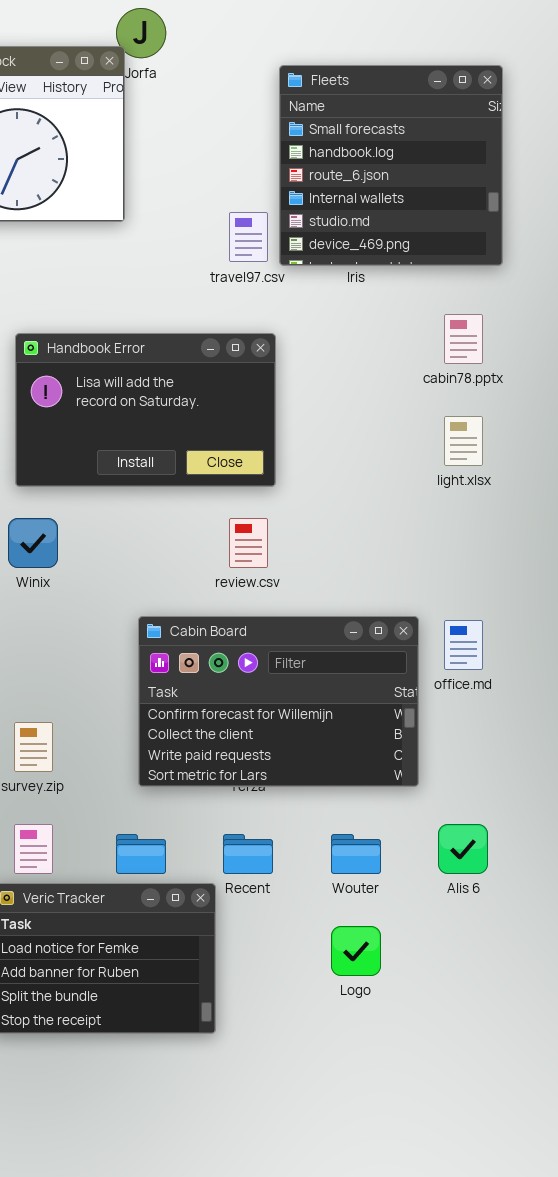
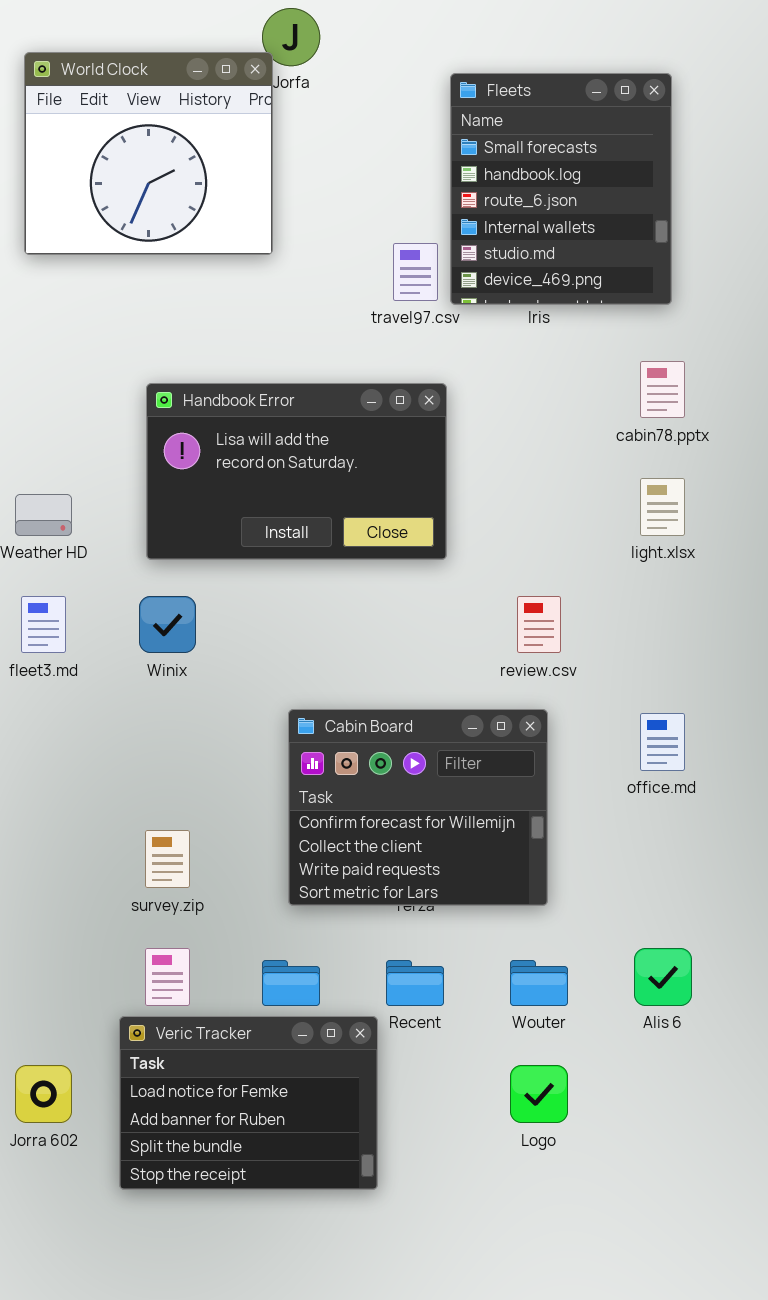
Fleets: [279,65,503,266] -> [450,73,672,305], resized
review.csv: [229,518,268,568] -> [517,596,561,653], moved
Cabin Board: [138,616,419,787] -> [288,709,548,906], resized

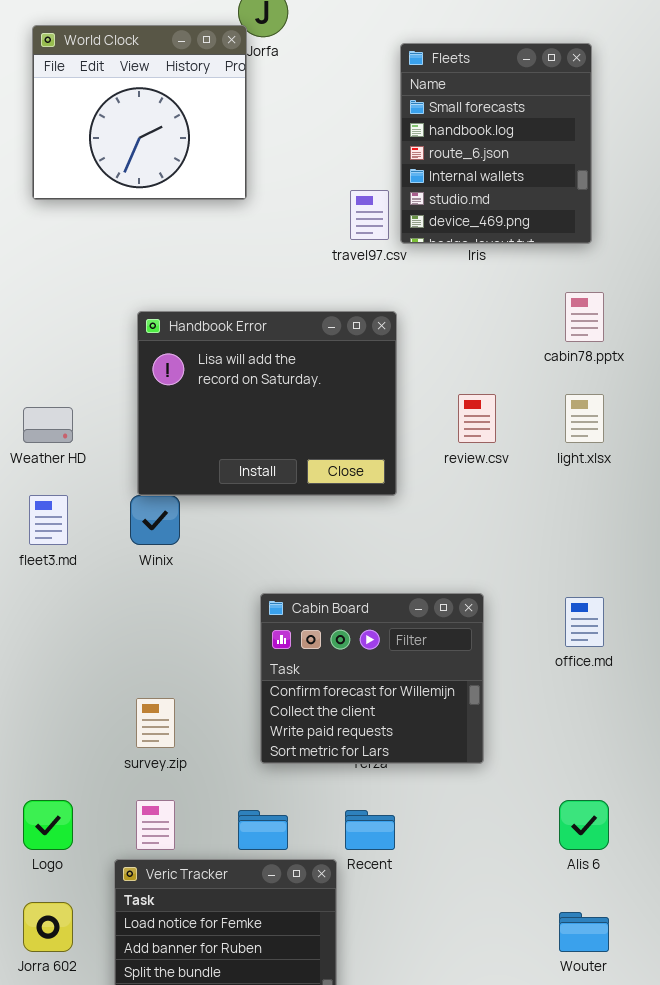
Handbook Error: [146,383,447,560] -> [137,311,397,496], resized
review.csv: [517,596,561,653] -> [458,394,496,443], moved
Wouter: [510,960,568,1006] -> [559,912,609,952], moved
Logo: [510,1065,568,1123] -> [23,800,73,850], moved

